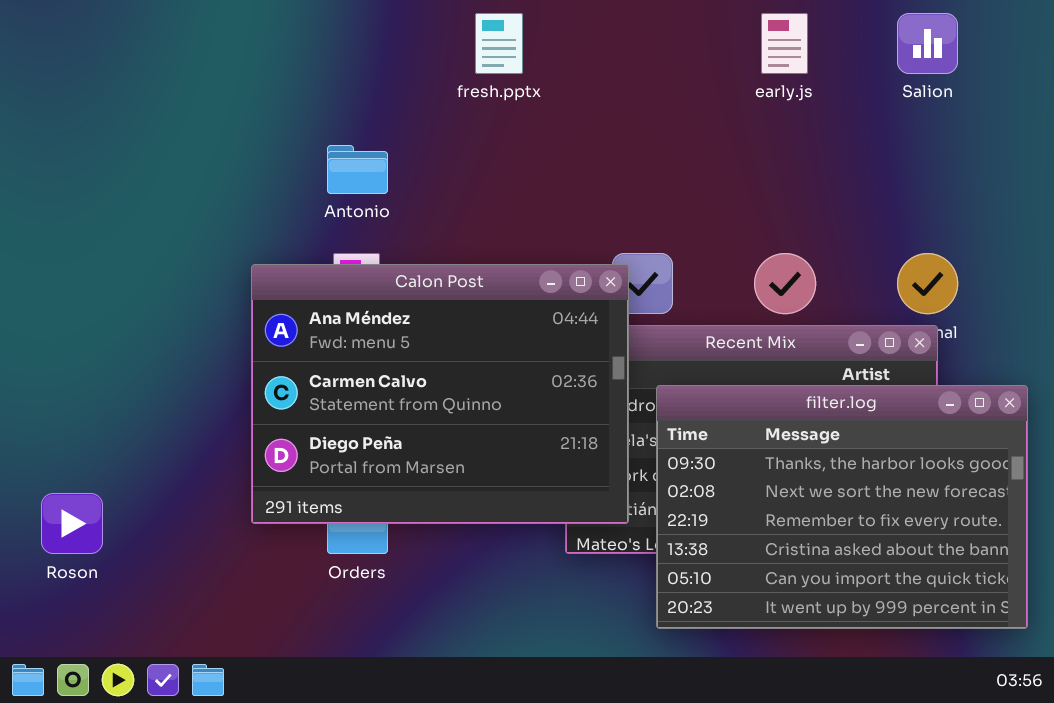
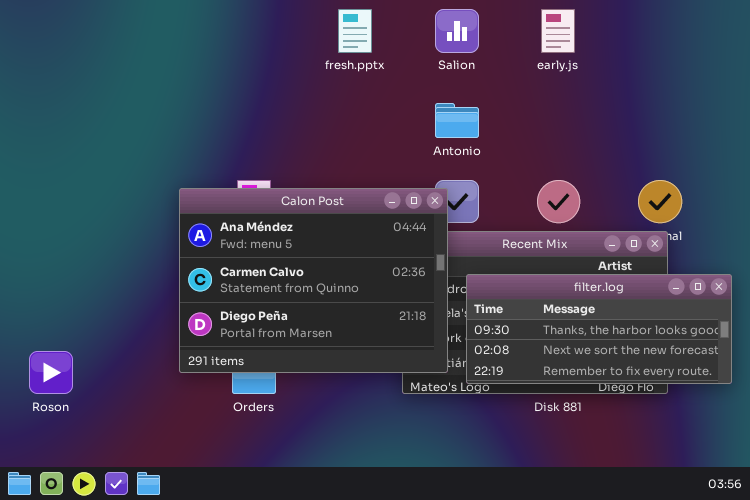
Salion: [897,13,958,74] -> [435,9,479,53], moved
Antonio: [327,145,388,194] -> [435,103,479,138], moved
filter.log: [656,385,1028,629] -> [466,274,732,384], resized

